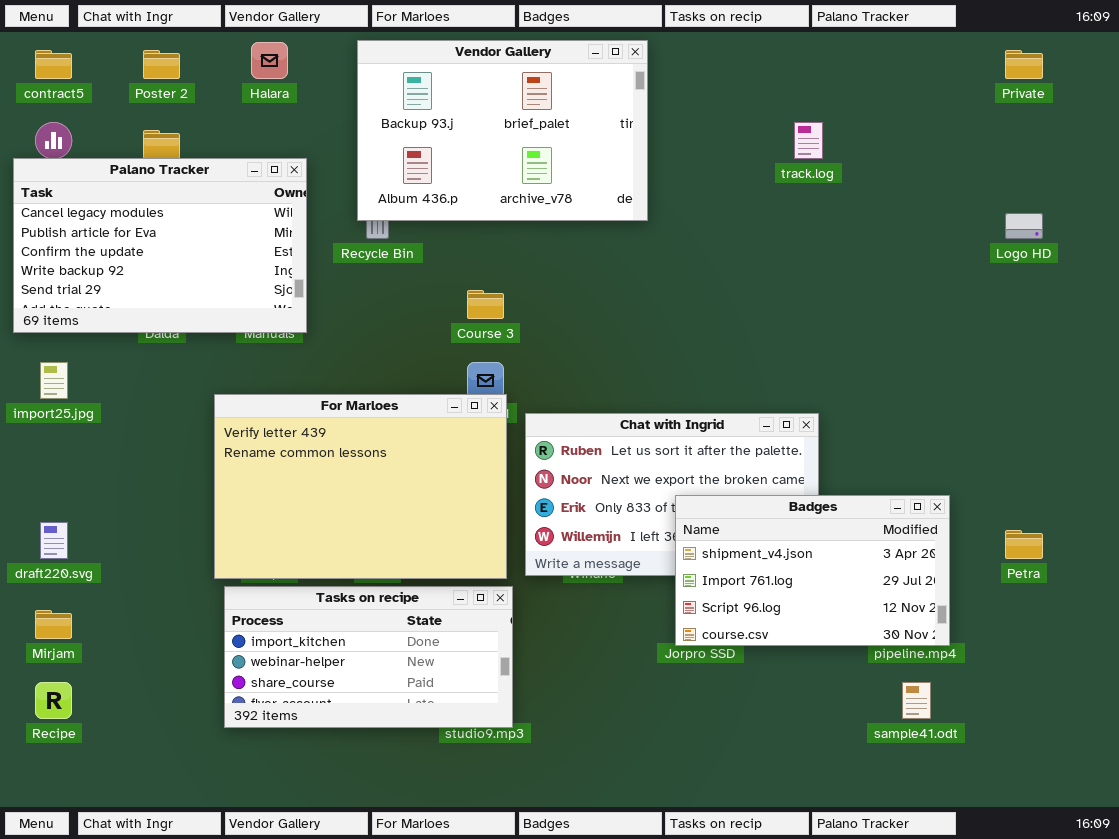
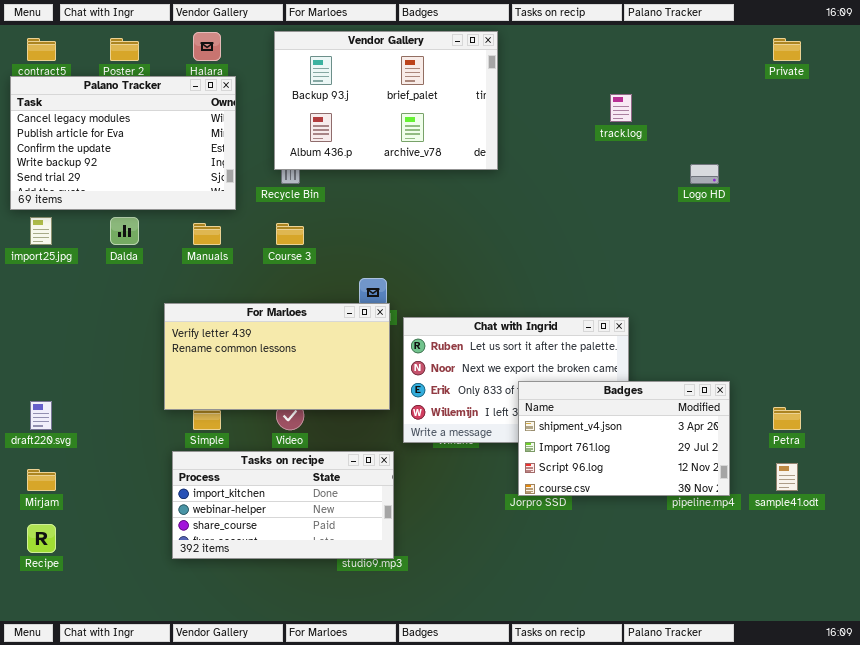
Palano Tracker: [13,158,307,333] -> [10,76,236,210], moved
Logo HD: [1005,213,1043,239] -> [690,164,719,184], moved
Course 3: [467,290,504,319] -> [276,223,304,245], moved
import25.jpg: [40,362,68,399] -> [30,217,52,245], moved
For Marloes: [214,394,507,579] -> [164,303,390,410], resized
sample41.odt: [902,682,931,719] -> [776,463,798,491], moved

